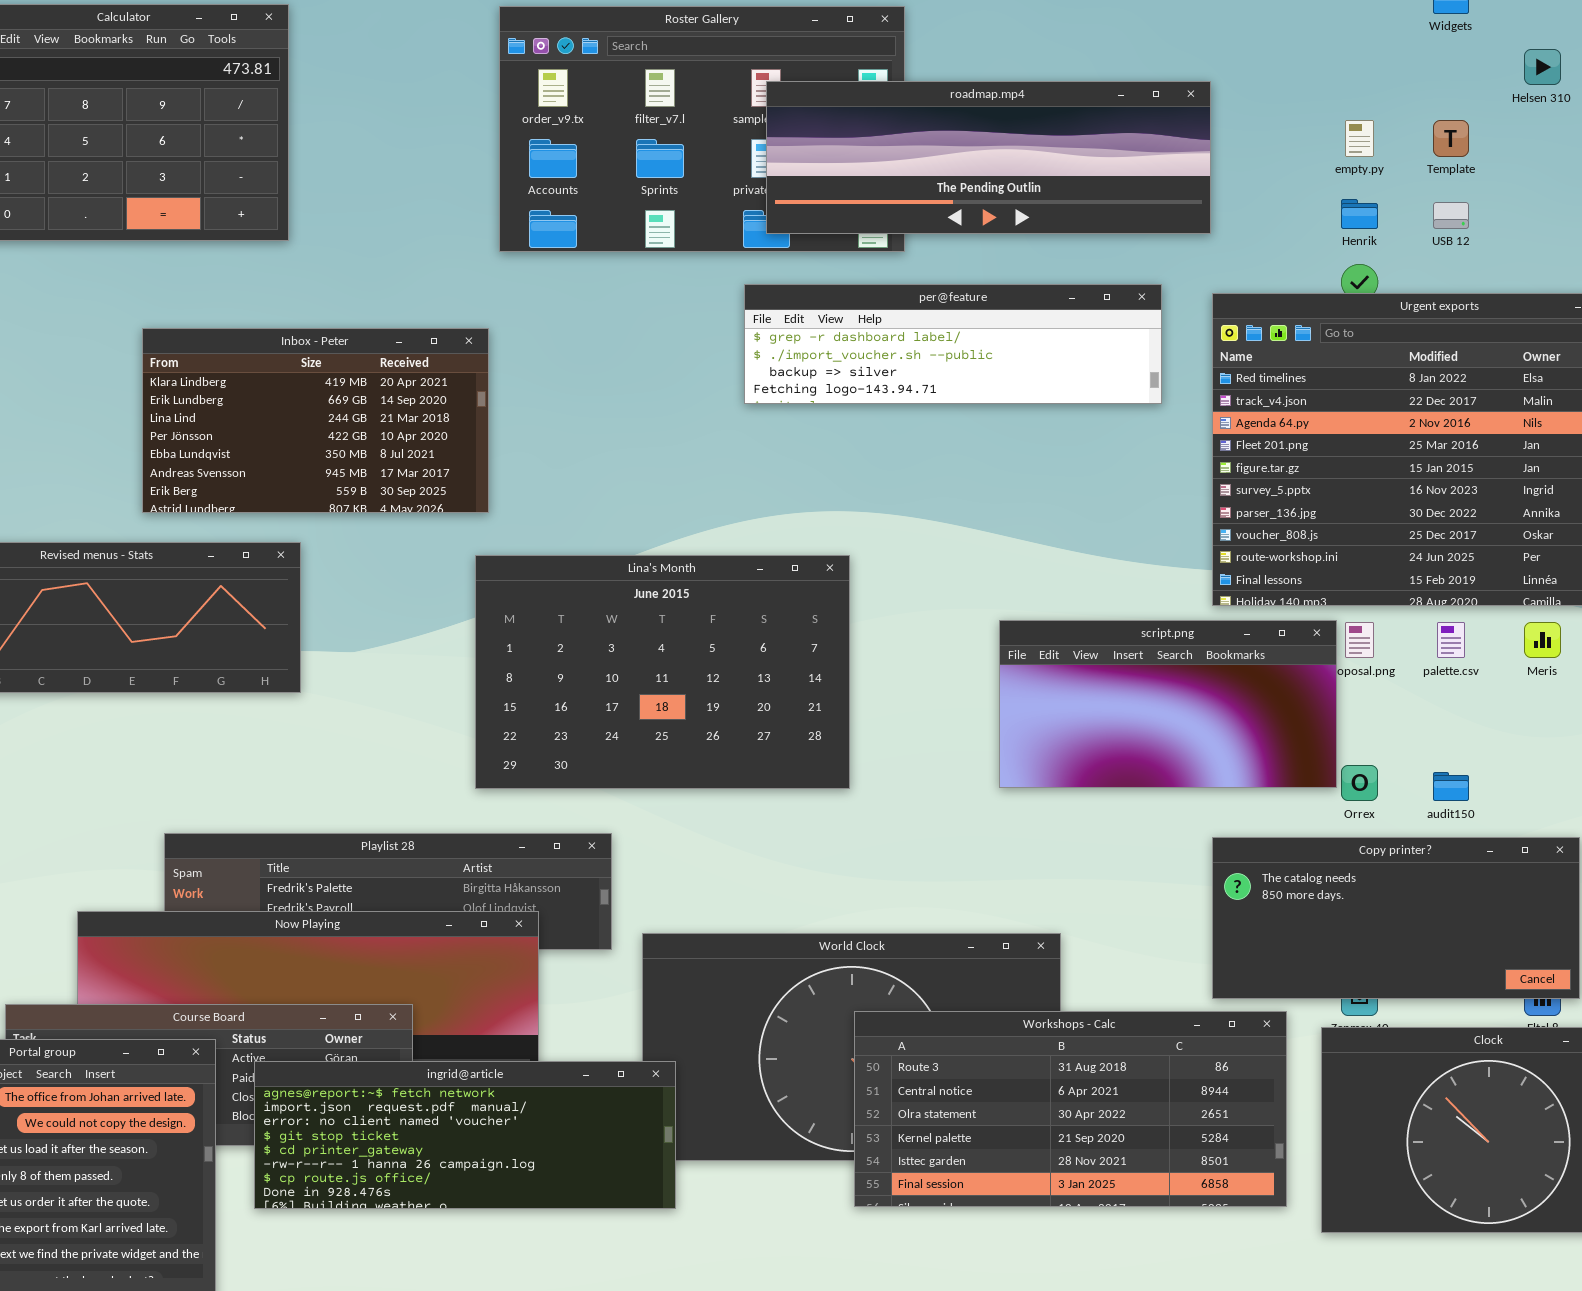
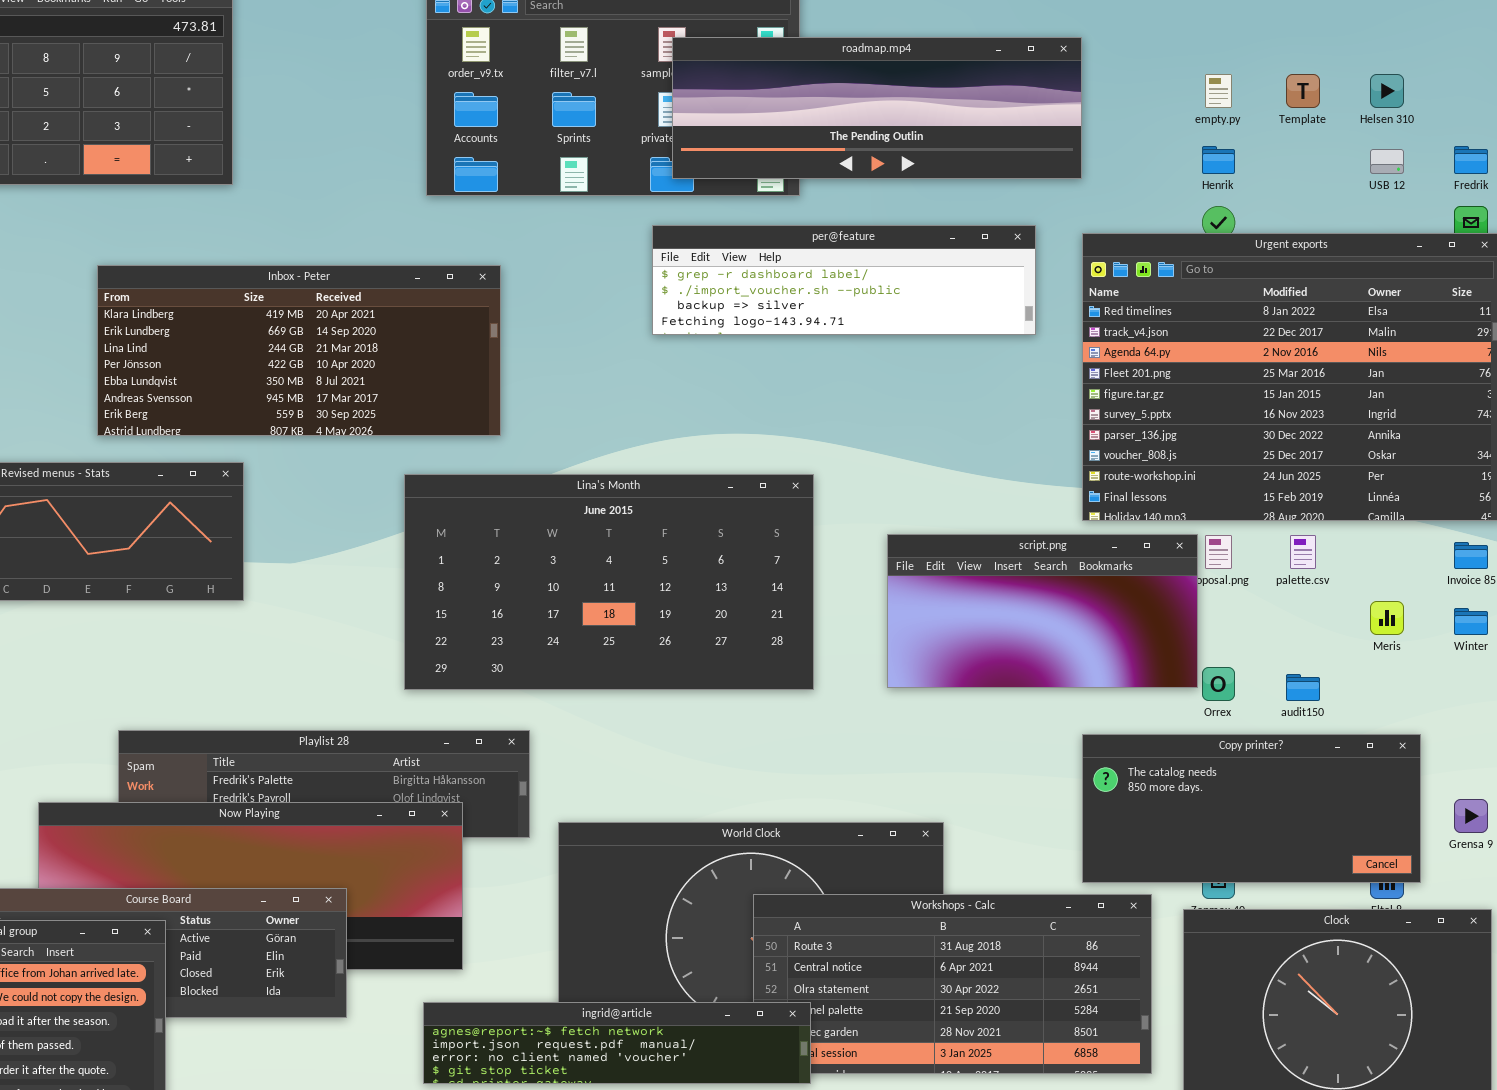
Helsen 310: [1524,49,1561,85] -> [1370,74,1404,108], moved
USB 12: [1433,202,1469,229] -> [1370,149,1404,174], moved
Inbox - Peter: [142,328,489,513] -> [97,265,501,436], resized
Lina's Month: [475,555,850,789] -> [404,474,814,690], resized
Meris: [1524,622,1561,658] -> [1370,601,1404,635], moved
ingrid@article: [254,1061,676,1209] -> [423,1002,811,1084], moved, resized

